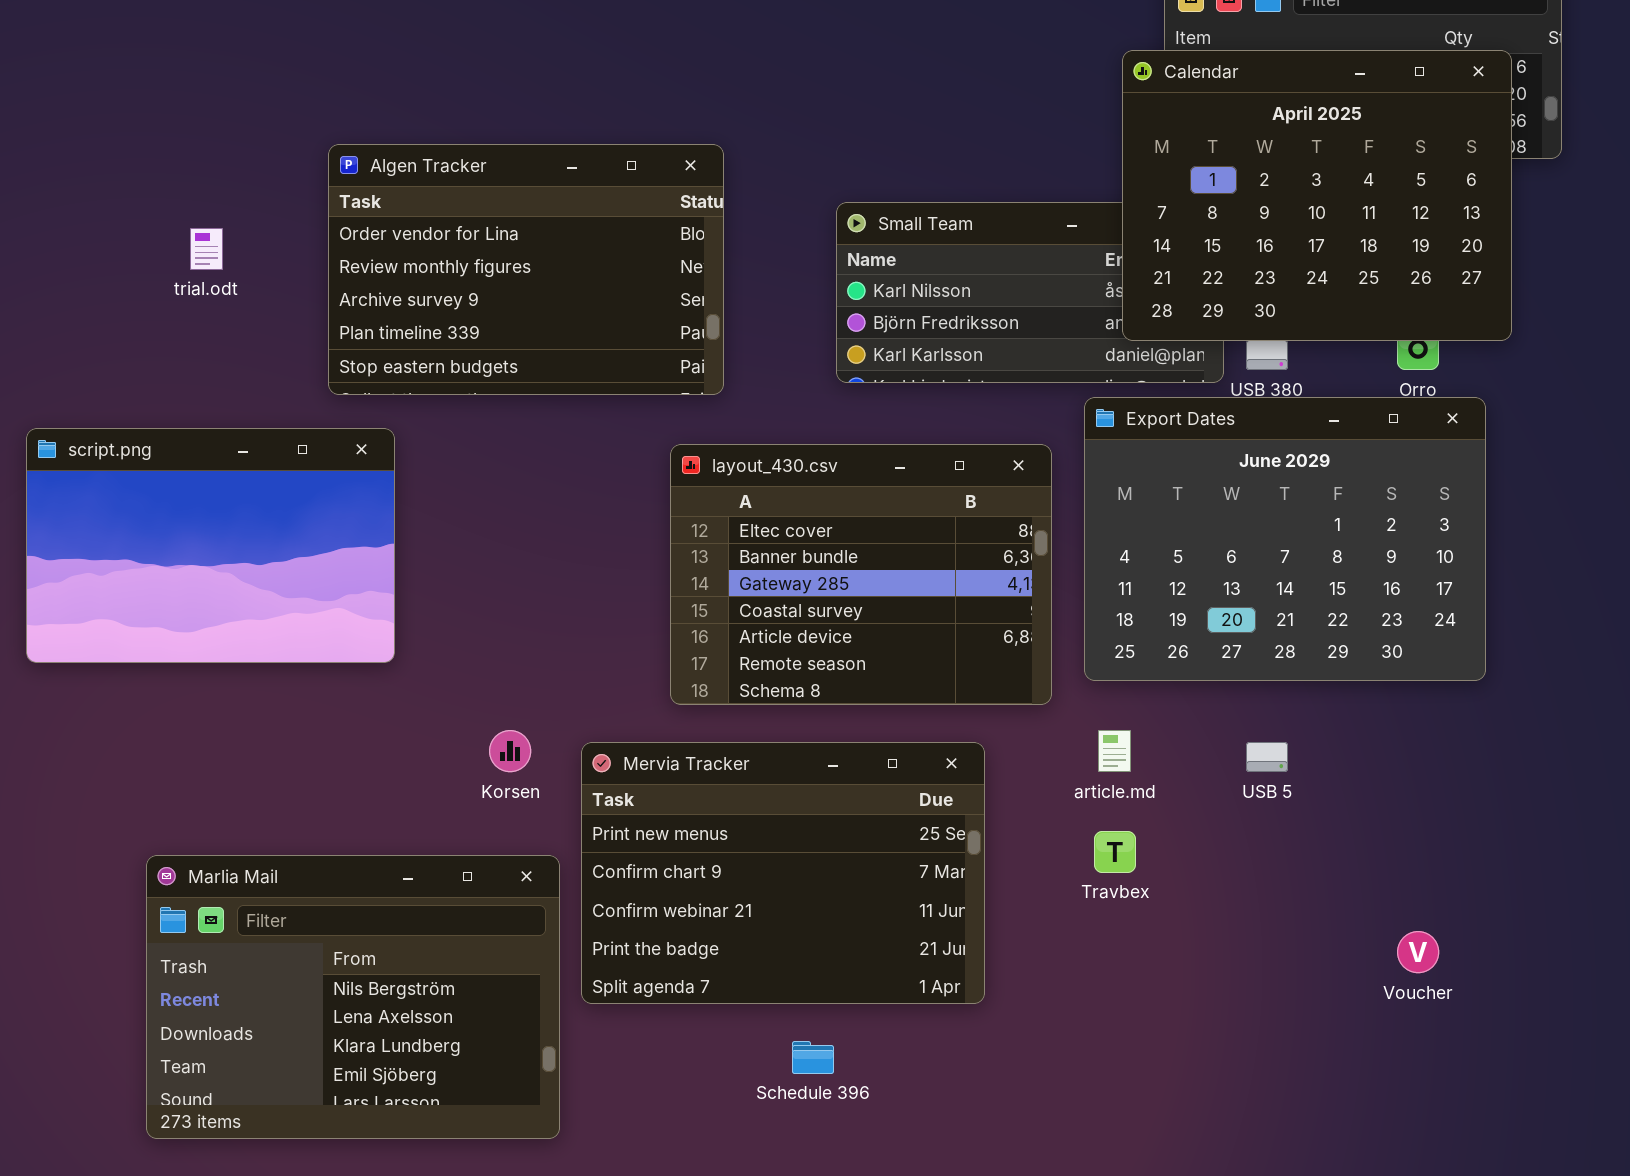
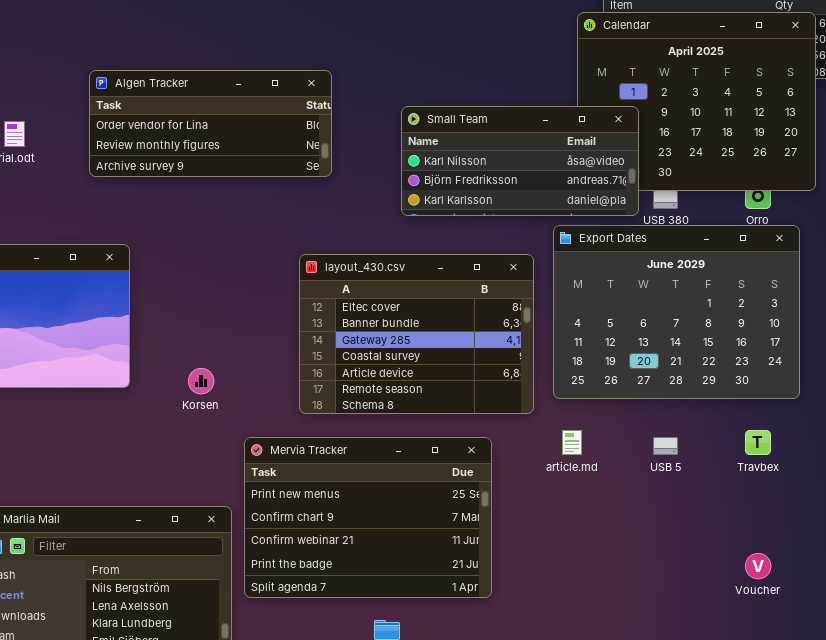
Algen Tracker: [328,144,724,395] -> [89,70,332,177], resized
Small Team: [836,202,1224,383] -> [401,106,639,216], raised
Korsen: [489,730,531,772] -> [188,368,214,394], moved
Travbex: [1094,831,1136,873] -> [745,430,771,455], moved

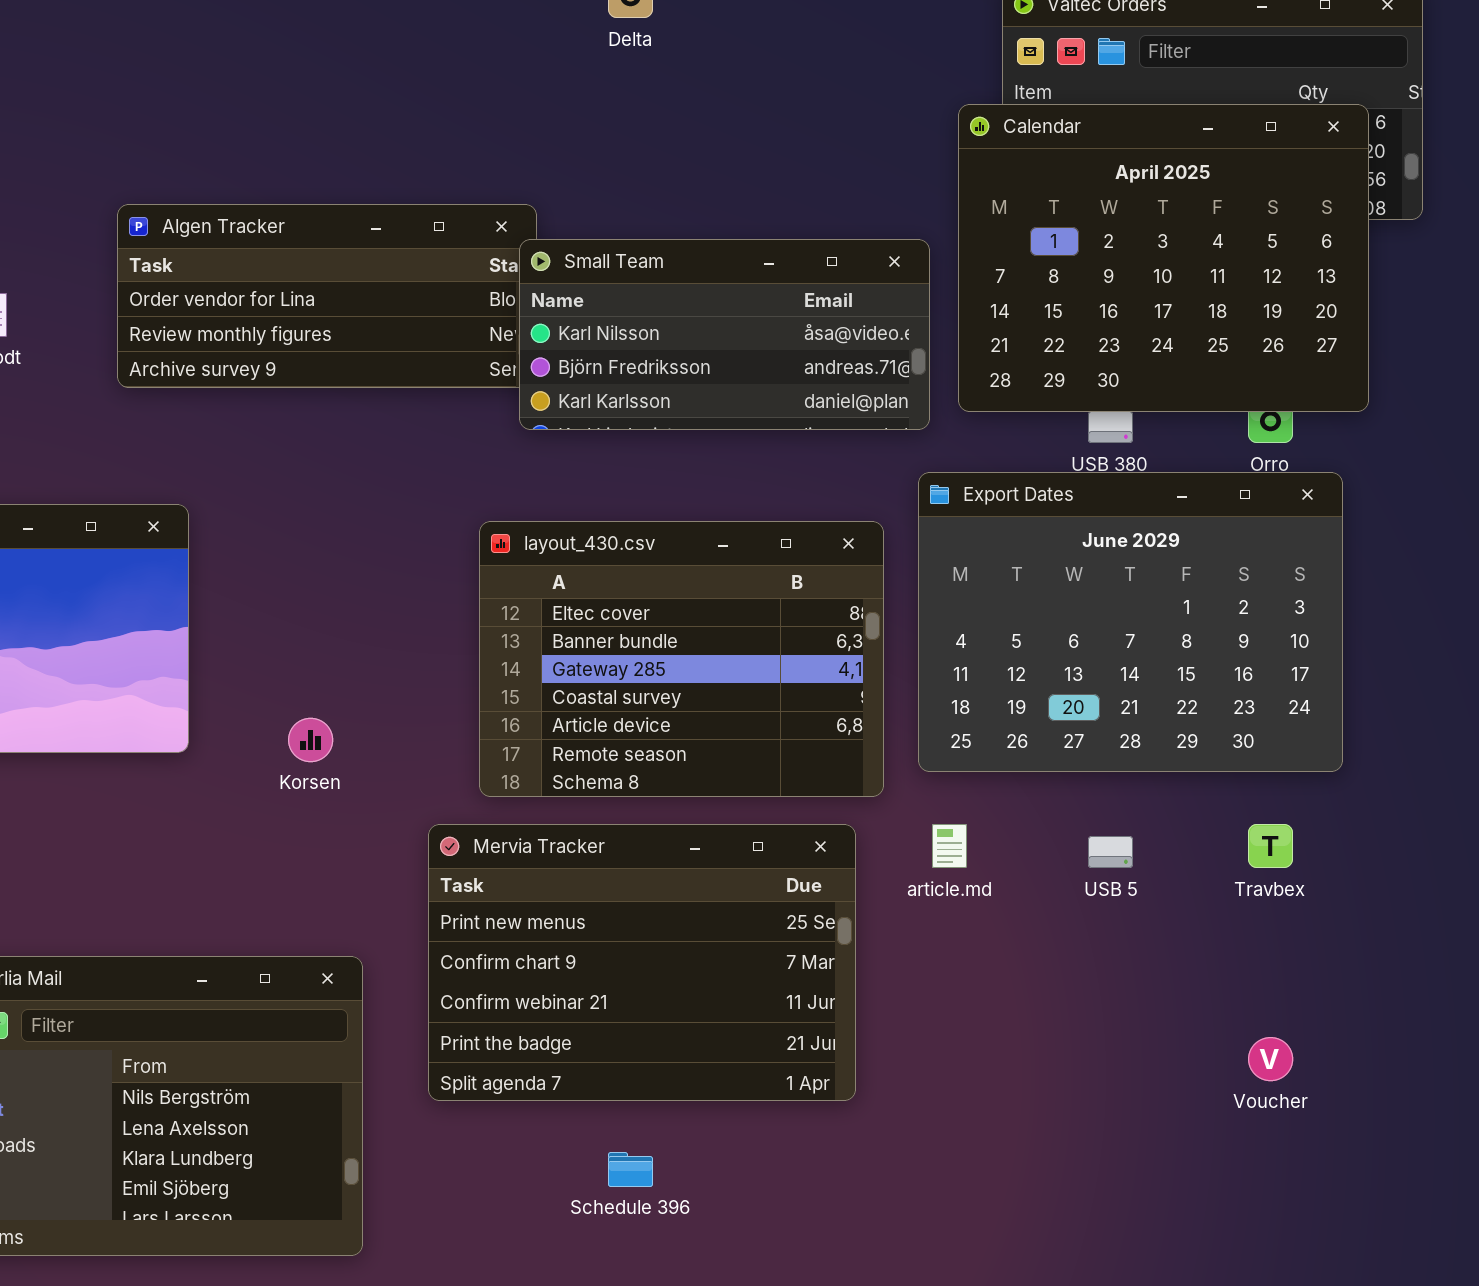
Small Team: [401,106,639,216] -> [519,239,930,430], moved
Mervia Tracker: [244,437,492,598] -> [428,824,856,1101], moved

